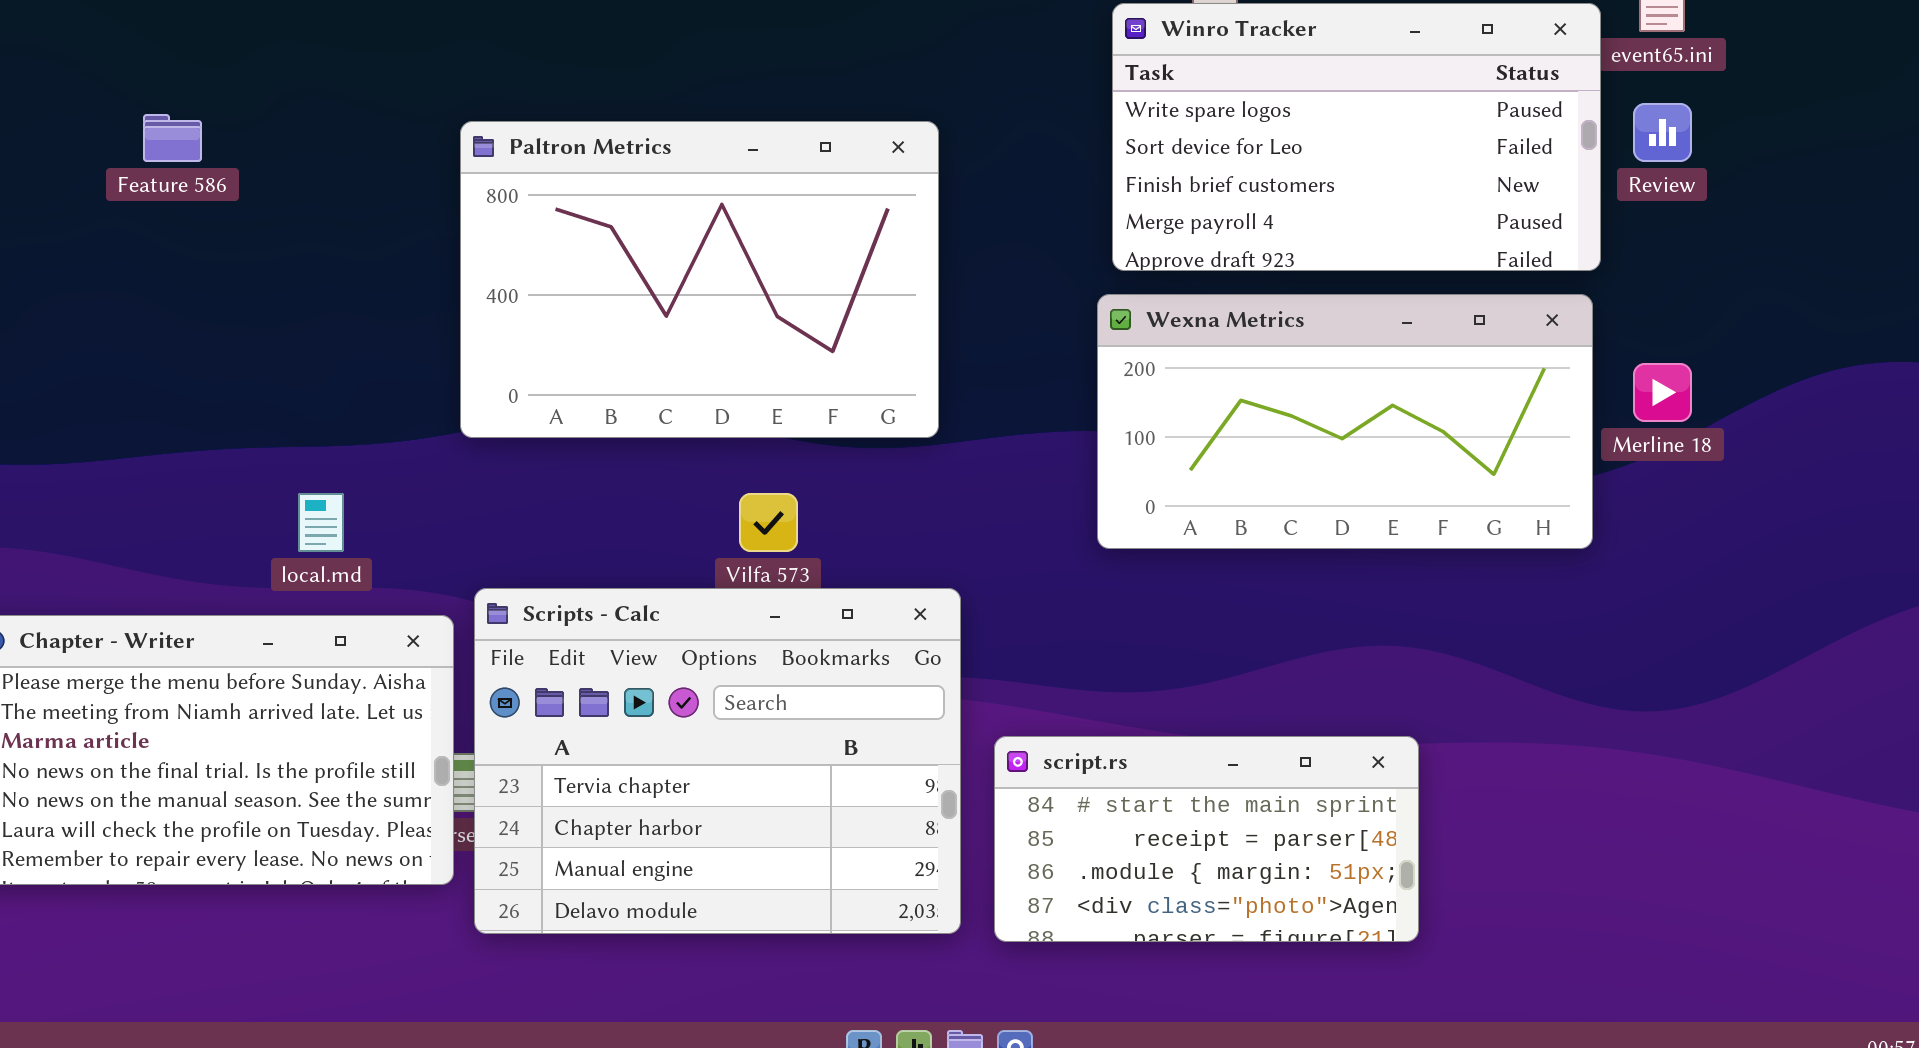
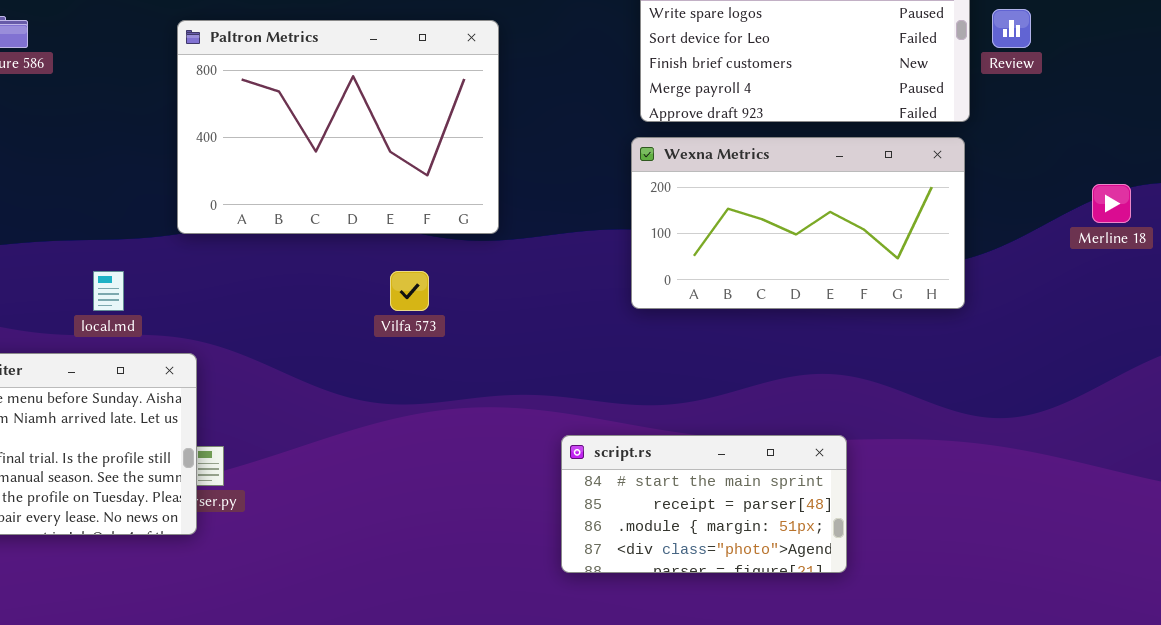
Paltron Metrics: [460,121,939,438] -> [177,20,499,234], moved
Merline 18: [1633,363,1692,422] -> [1092,184,1131,223], moved
Scripts - Calc: [474,588,961,934] -> none, closed

